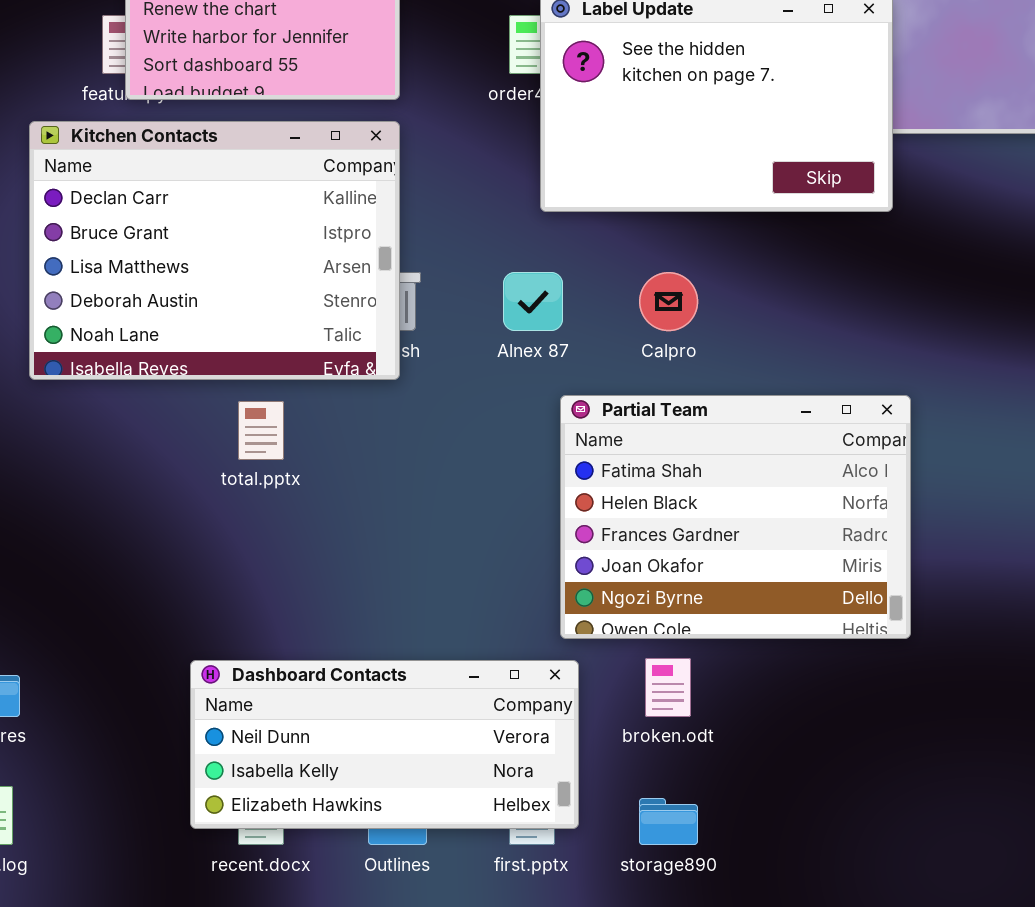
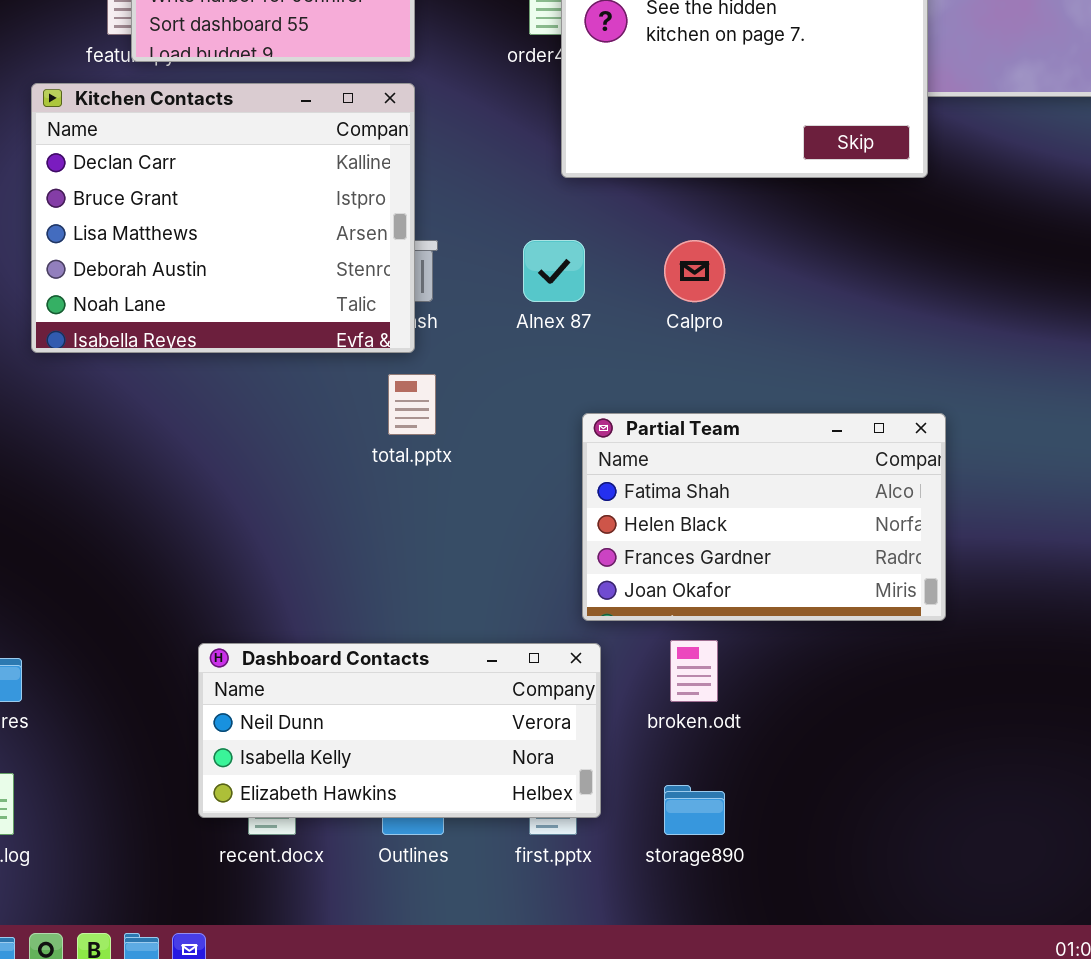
Partial Team: [560,395,911,639] -> [582,413,946,621], resized
total.pptx: [238,401,284,460] -> [388,374,436,435], moved

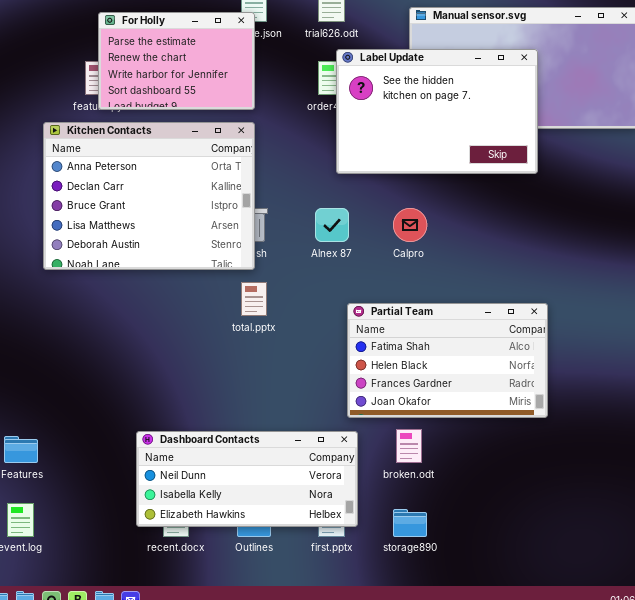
Kitchen Contacts: [31,83,415,353] -> [43,122,255,270], scrolled up 1 row

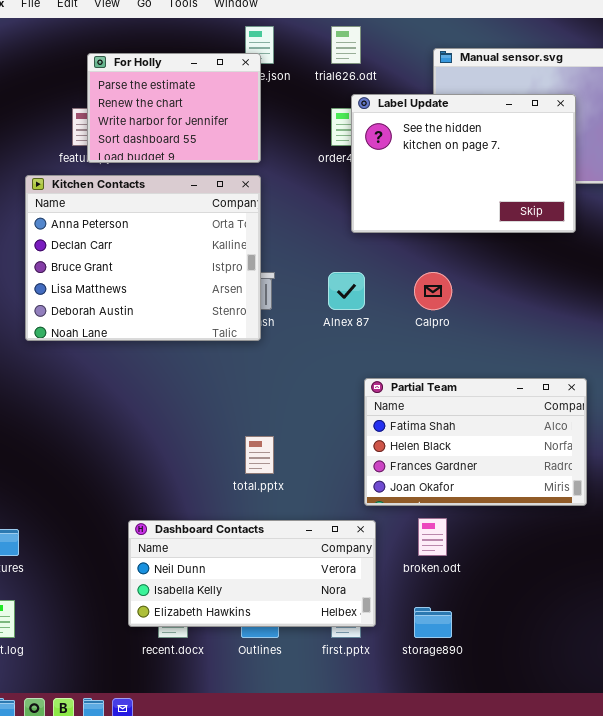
total.pptx: [241,282,267,316] -> [245,436,274,474], moved

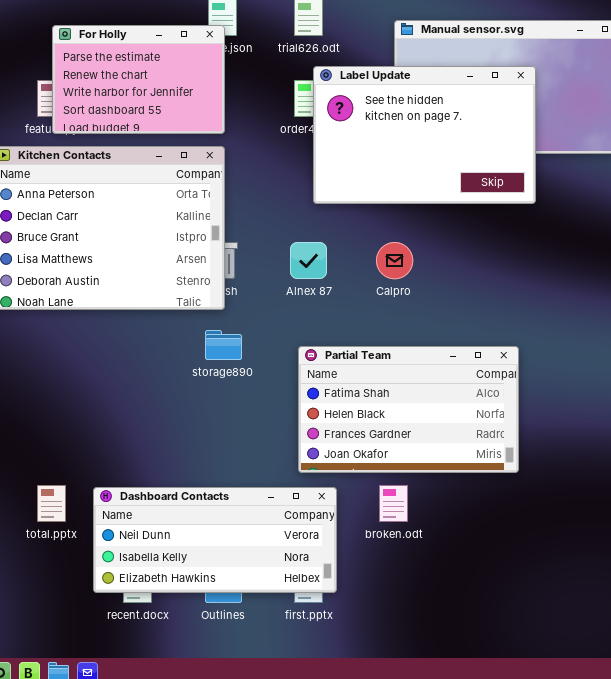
Partial Team: [364,378,587,506] -> [298,346,519,473], moved
total.pptx: [245,436,274,474] -> [37,485,66,522], moved
storage890: [414,607,452,638] -> [205,330,242,360], moved

